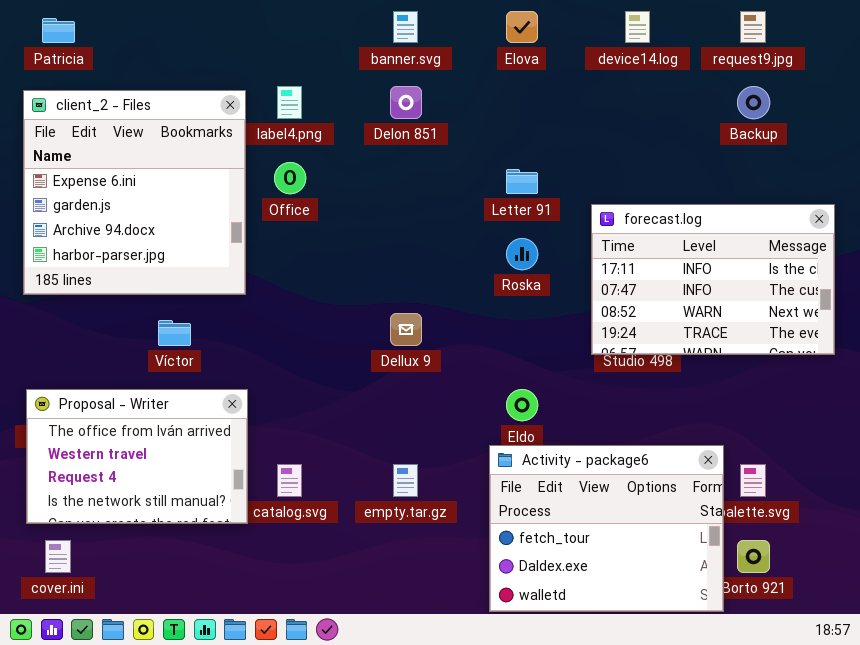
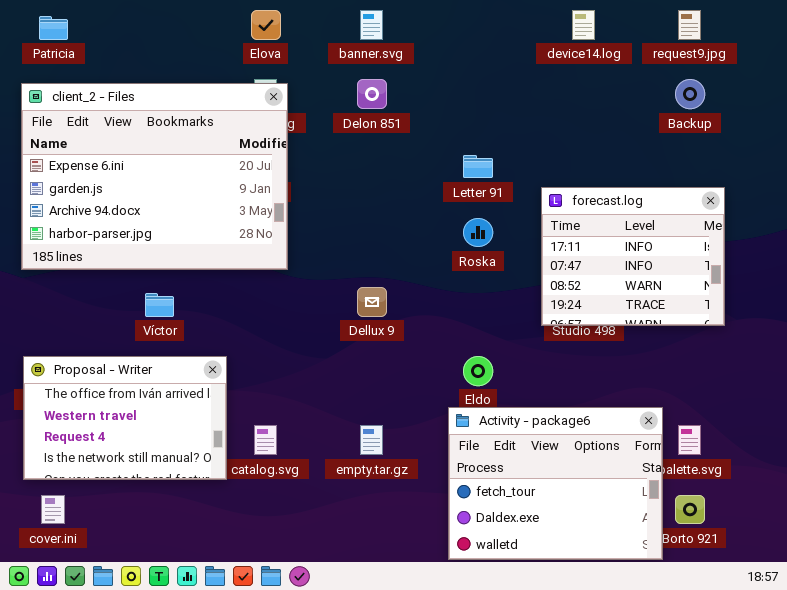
Elova: [506,11,538,43] -> [251,10,281,40], moved
client_2 - Files: [23,90,246,295] -> [21,83,288,270], resized
forecast.log: [591,204,835,355] -> [541,187,725,326], resized

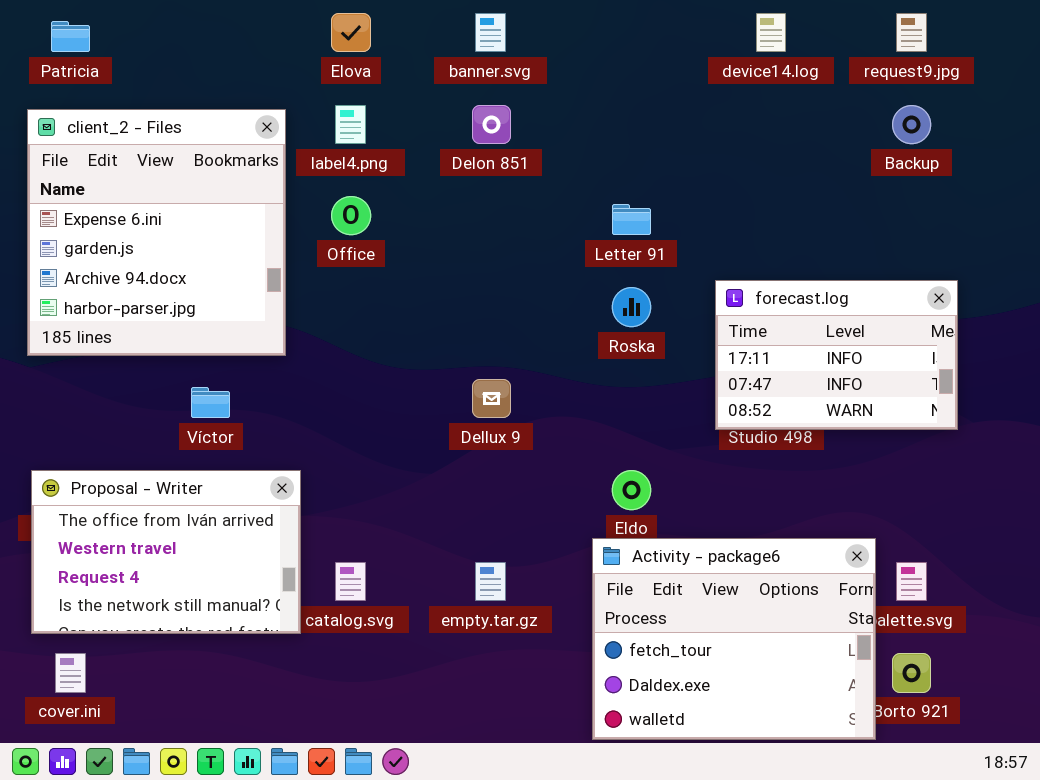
client_2 - Files: [21,83,288,270] -> [27,109,286,356], resized
forecast.log: [541,187,725,326] -> [715,280,958,430], resized

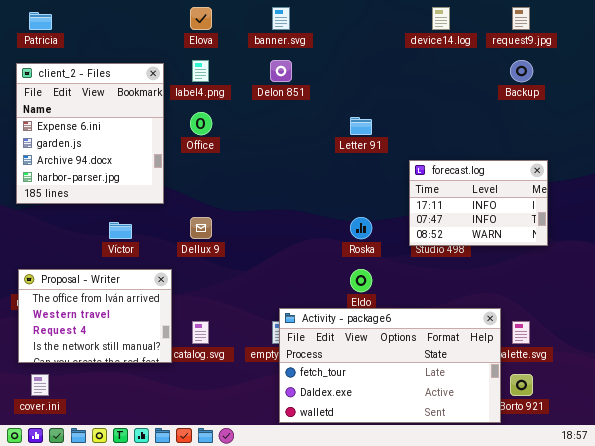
Roska: [612,287,651,327] -> [350,217,372,239], moved
Dellux 9: [472,379,511,418] -> [190,217,212,239], moved
Activity - package6: [592,538,876,740] -> [279,308,501,423], resized

